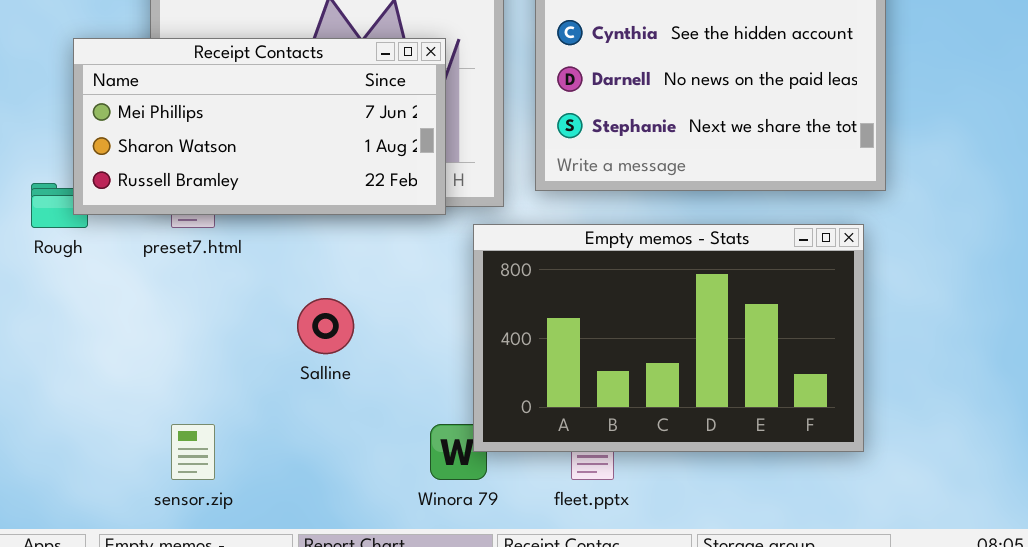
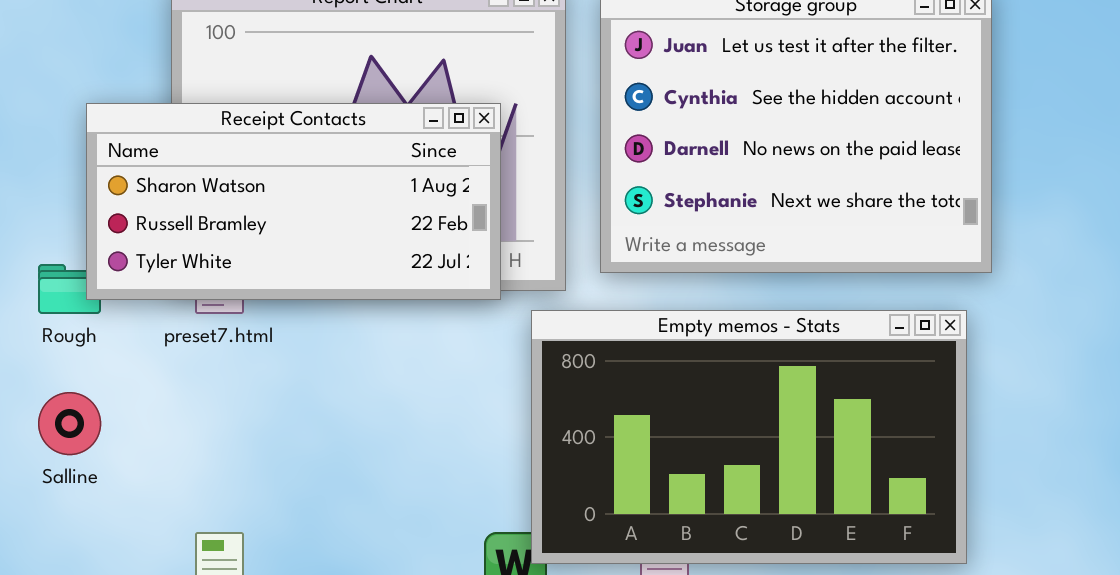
Receipt Contacts: [73,38,446,215] -> [86,103,501,300], scrolled down 1 row
Salline: [297,298,354,354] -> [38,392,101,455], moved

